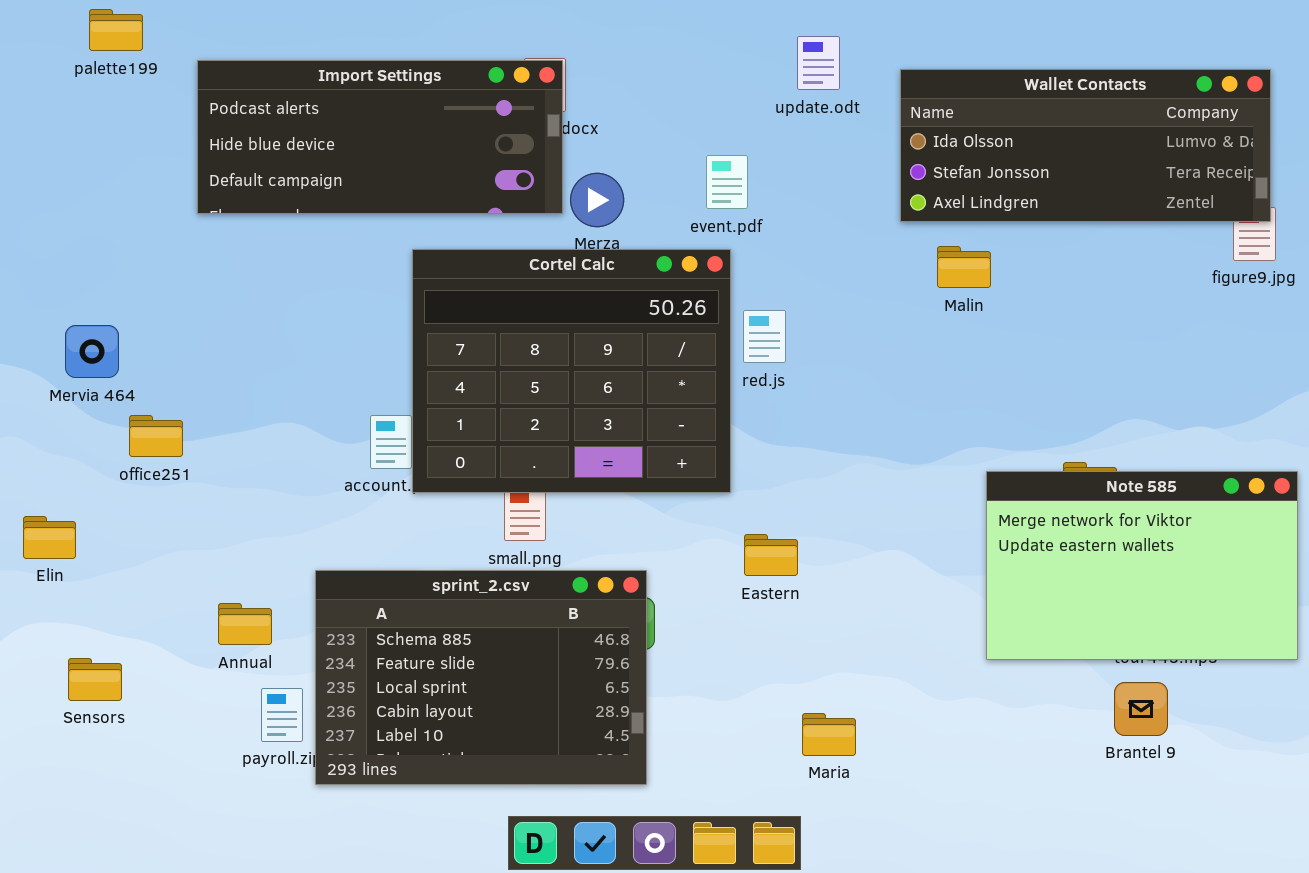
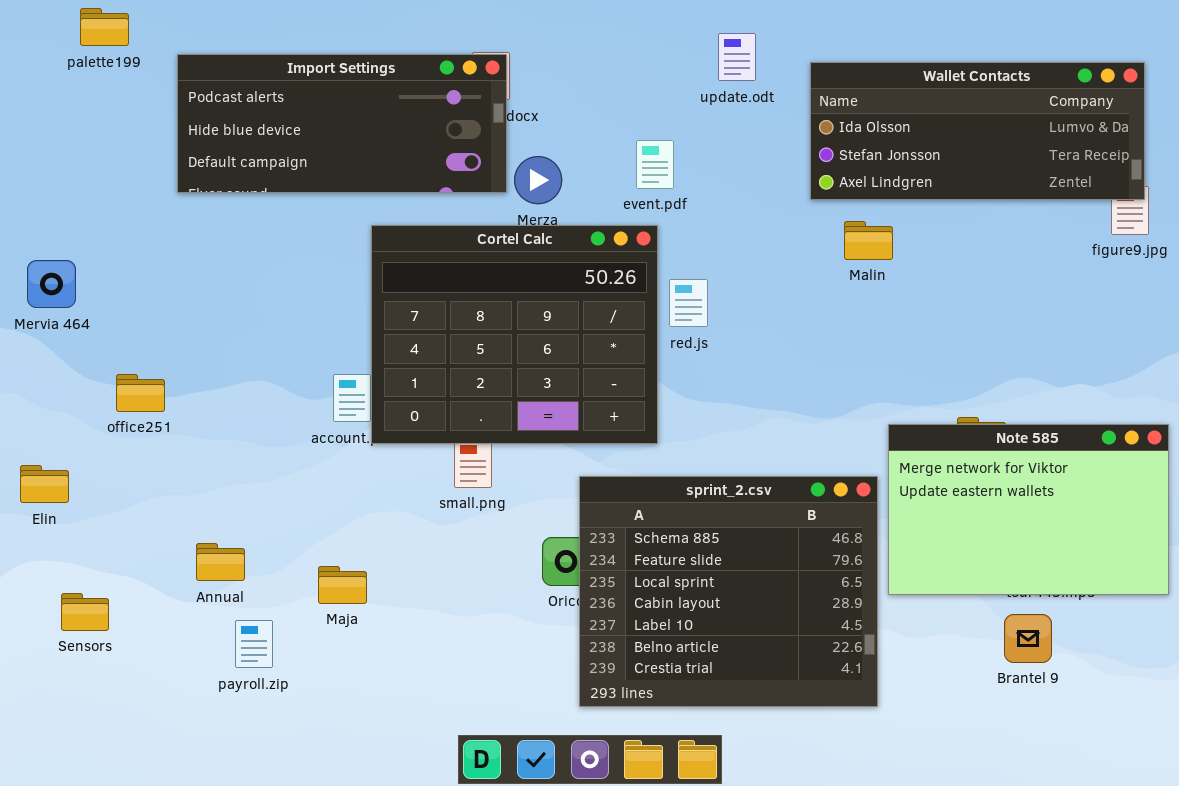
Mervia 464: [65,325,119,378] -> [27,260,76,308], moved
sprint_2.csv: [315,570,647,785] -> [579,476,878,707], moved, resized

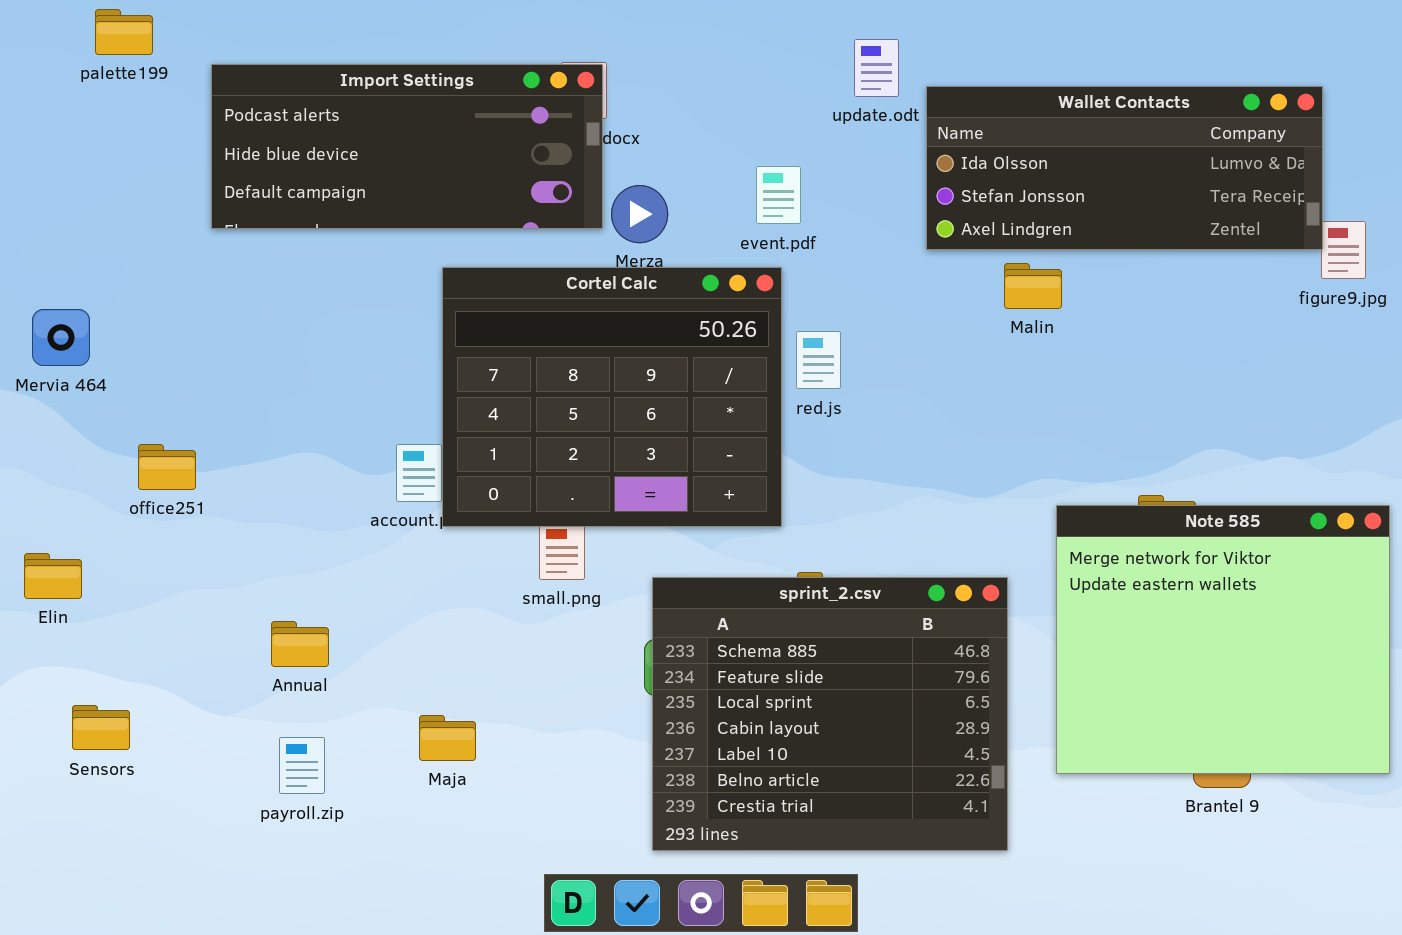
Wallet Contacts: [810,62,1145,200] -> [926,86,1323,250], moved
Note 585: [888,424,1169,595] -> [1056,505,1390,774], resized
sprint_2.csv: [579,476,878,707] -> [652,577,1008,851], moved
Annual: [196,543,245,581] -> [271,621,329,667], moved
Maja: [318,566,367,604] -> [419,715,476,761], moved

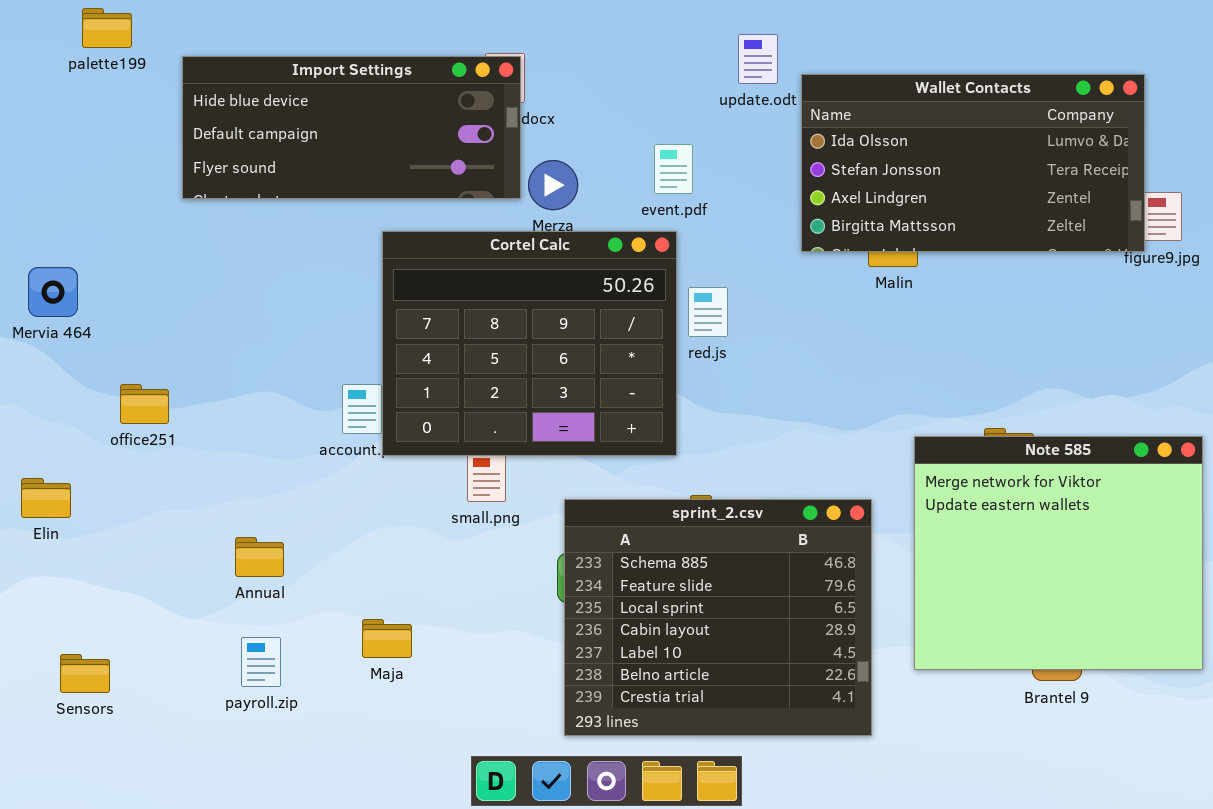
Import Settings: [211,64,603,229] -> [182,56,521,199], scrolled down 1 row
Wallet Contacts: [926,86,1323,250] -> [801,74,1145,252], resized
Sensors: [72,705,130,750] -> [60,654,110,693], moved

